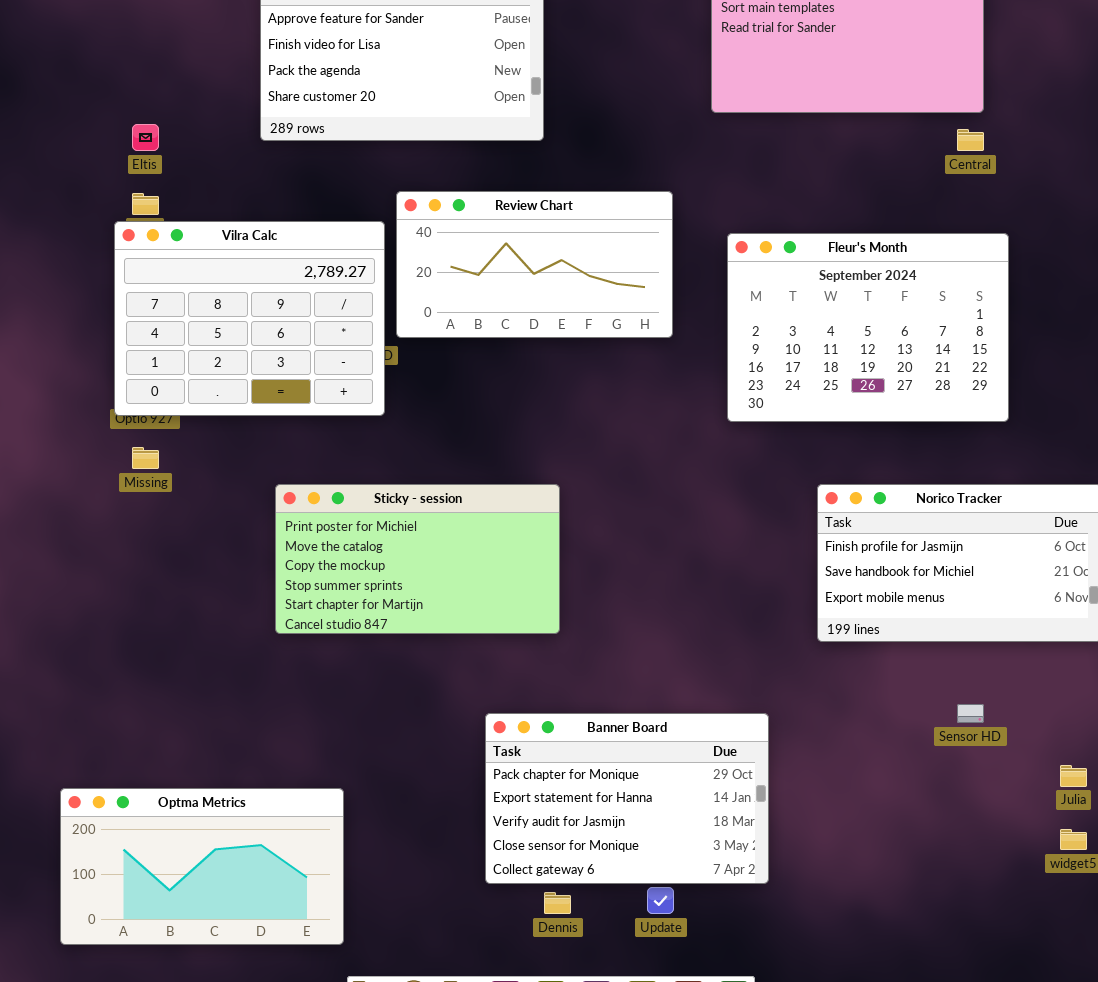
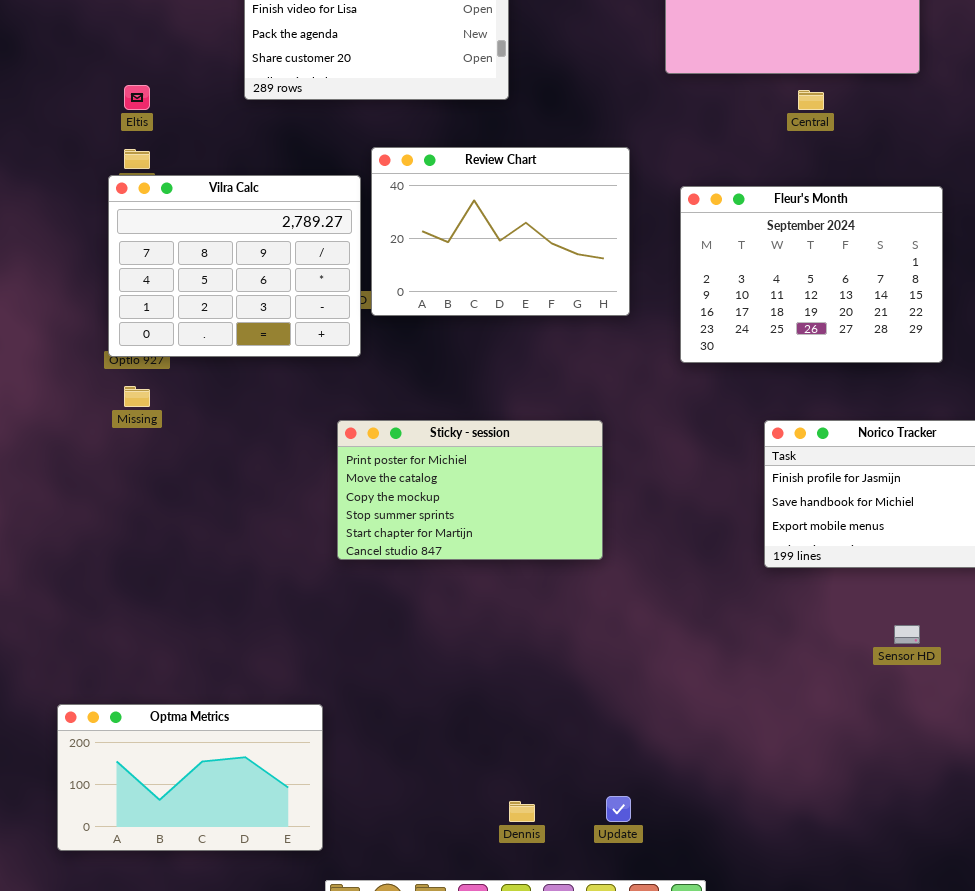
Central: [957,129,984,151] -> [798,90,824,110], moved
Review Chart: [396,191,673,338] -> [371,147,630,316], resized
Sticky - session: [275,484,560,634] -> [337,420,603,560], moved
Banner Board: [485,713,769,884] -> none, closed

